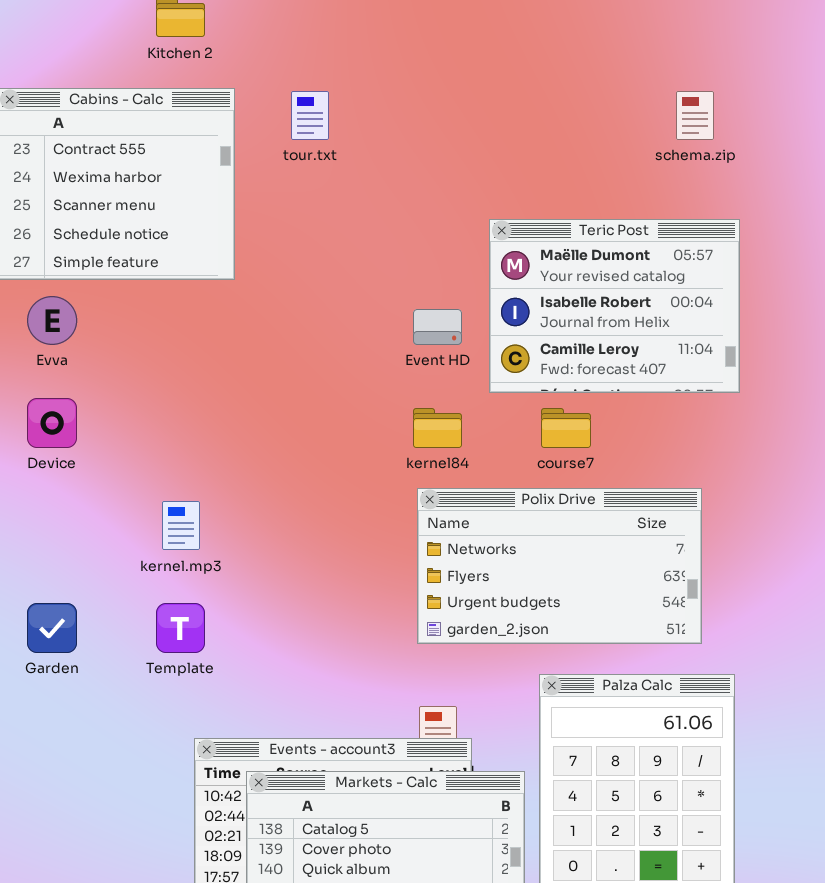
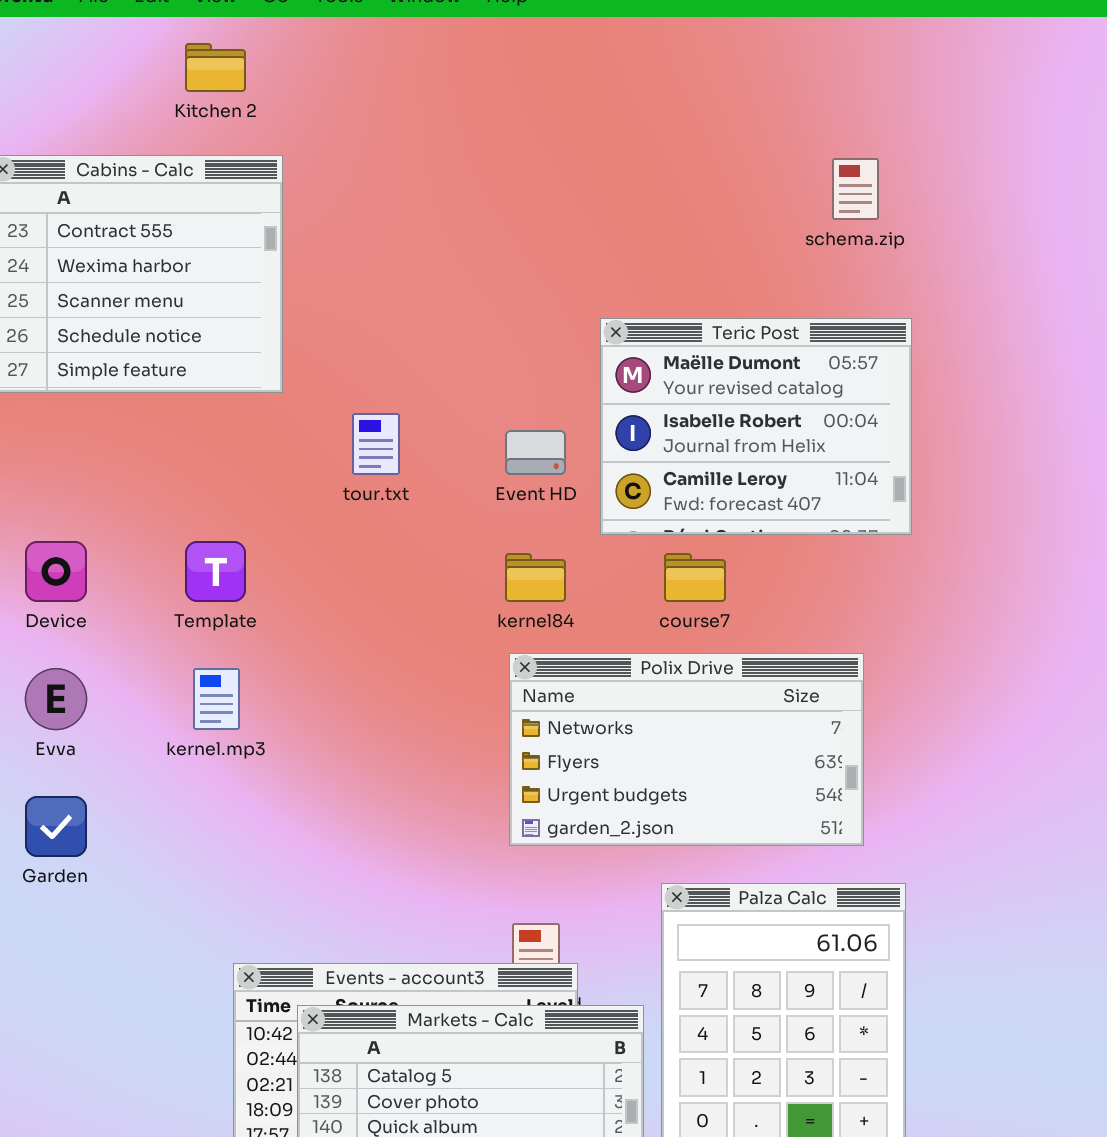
tour.txt: [291,91,329,140] -> [352,413,400,475], moved
Evva: [27,296,77,345] -> [25,668,87,730], moved
Template: [156,603,205,653] -> [185,541,246,602], moved

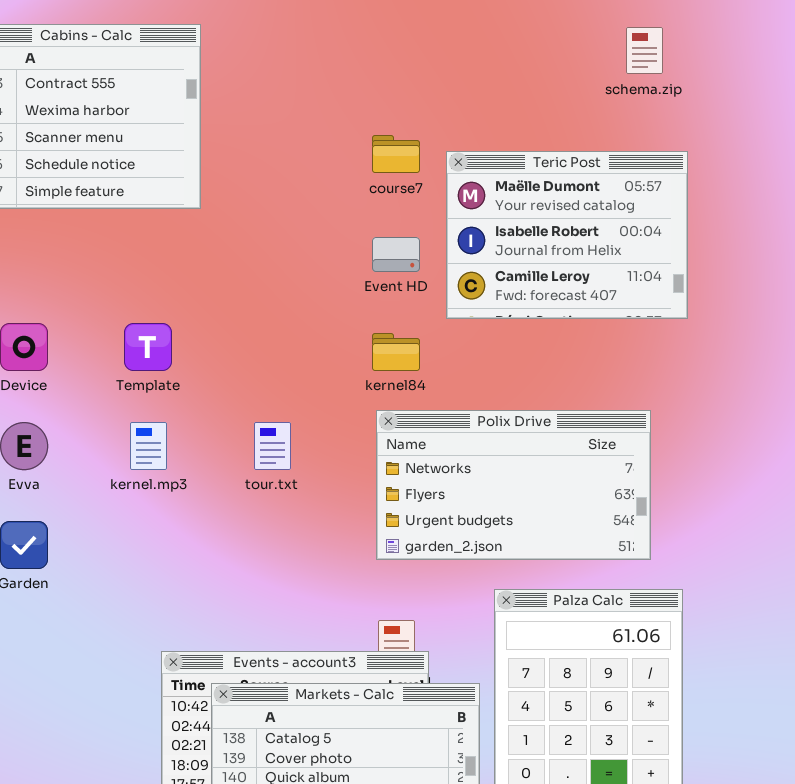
tour.txt: [352,413,400,475] -> [254,422,291,470], moved
course7: [664,553,726,602] -> [372,135,420,173], moved

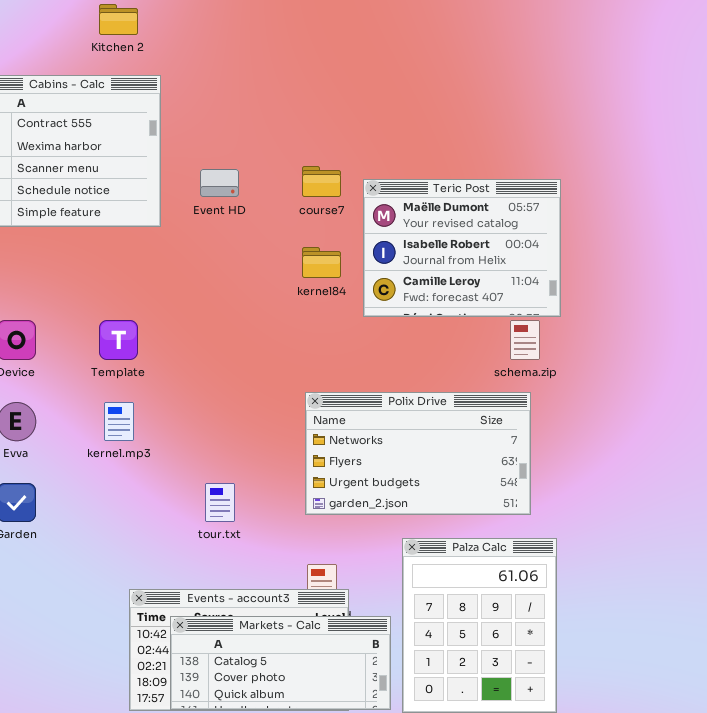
schema.zip: [626,27,663,74] -> [510,320,540,360], moved
Event HD: [372,237,420,272] -> [200,169,239,197], moved
kernel84: [372,333,420,371] -> [302,247,341,278], moved
tour.txt: [254,422,291,470] -> [205,483,235,522], moved

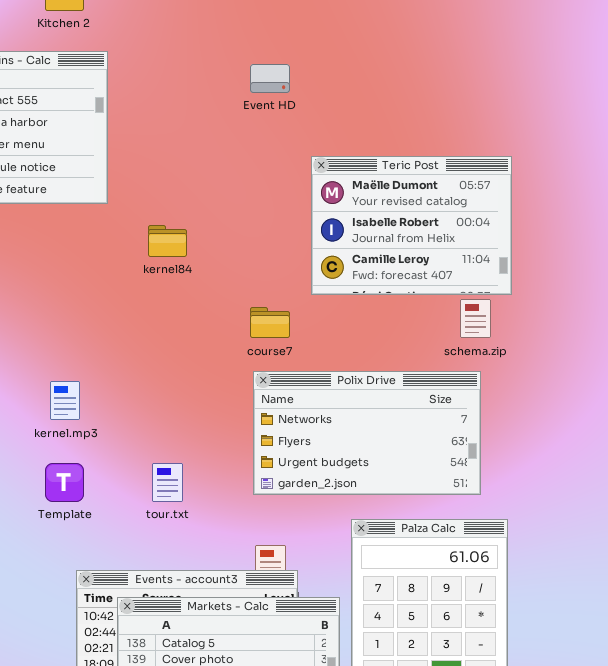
course7: [302,166,341,197] -> [250,307,290,338], moved
Event HD: [200,169,239,197] -> [250,64,290,93], moved
kernel84: [302,247,341,278] -> [148,225,187,257], moved
Template: [99,320,138,360] -> [45,463,84,502], moved

